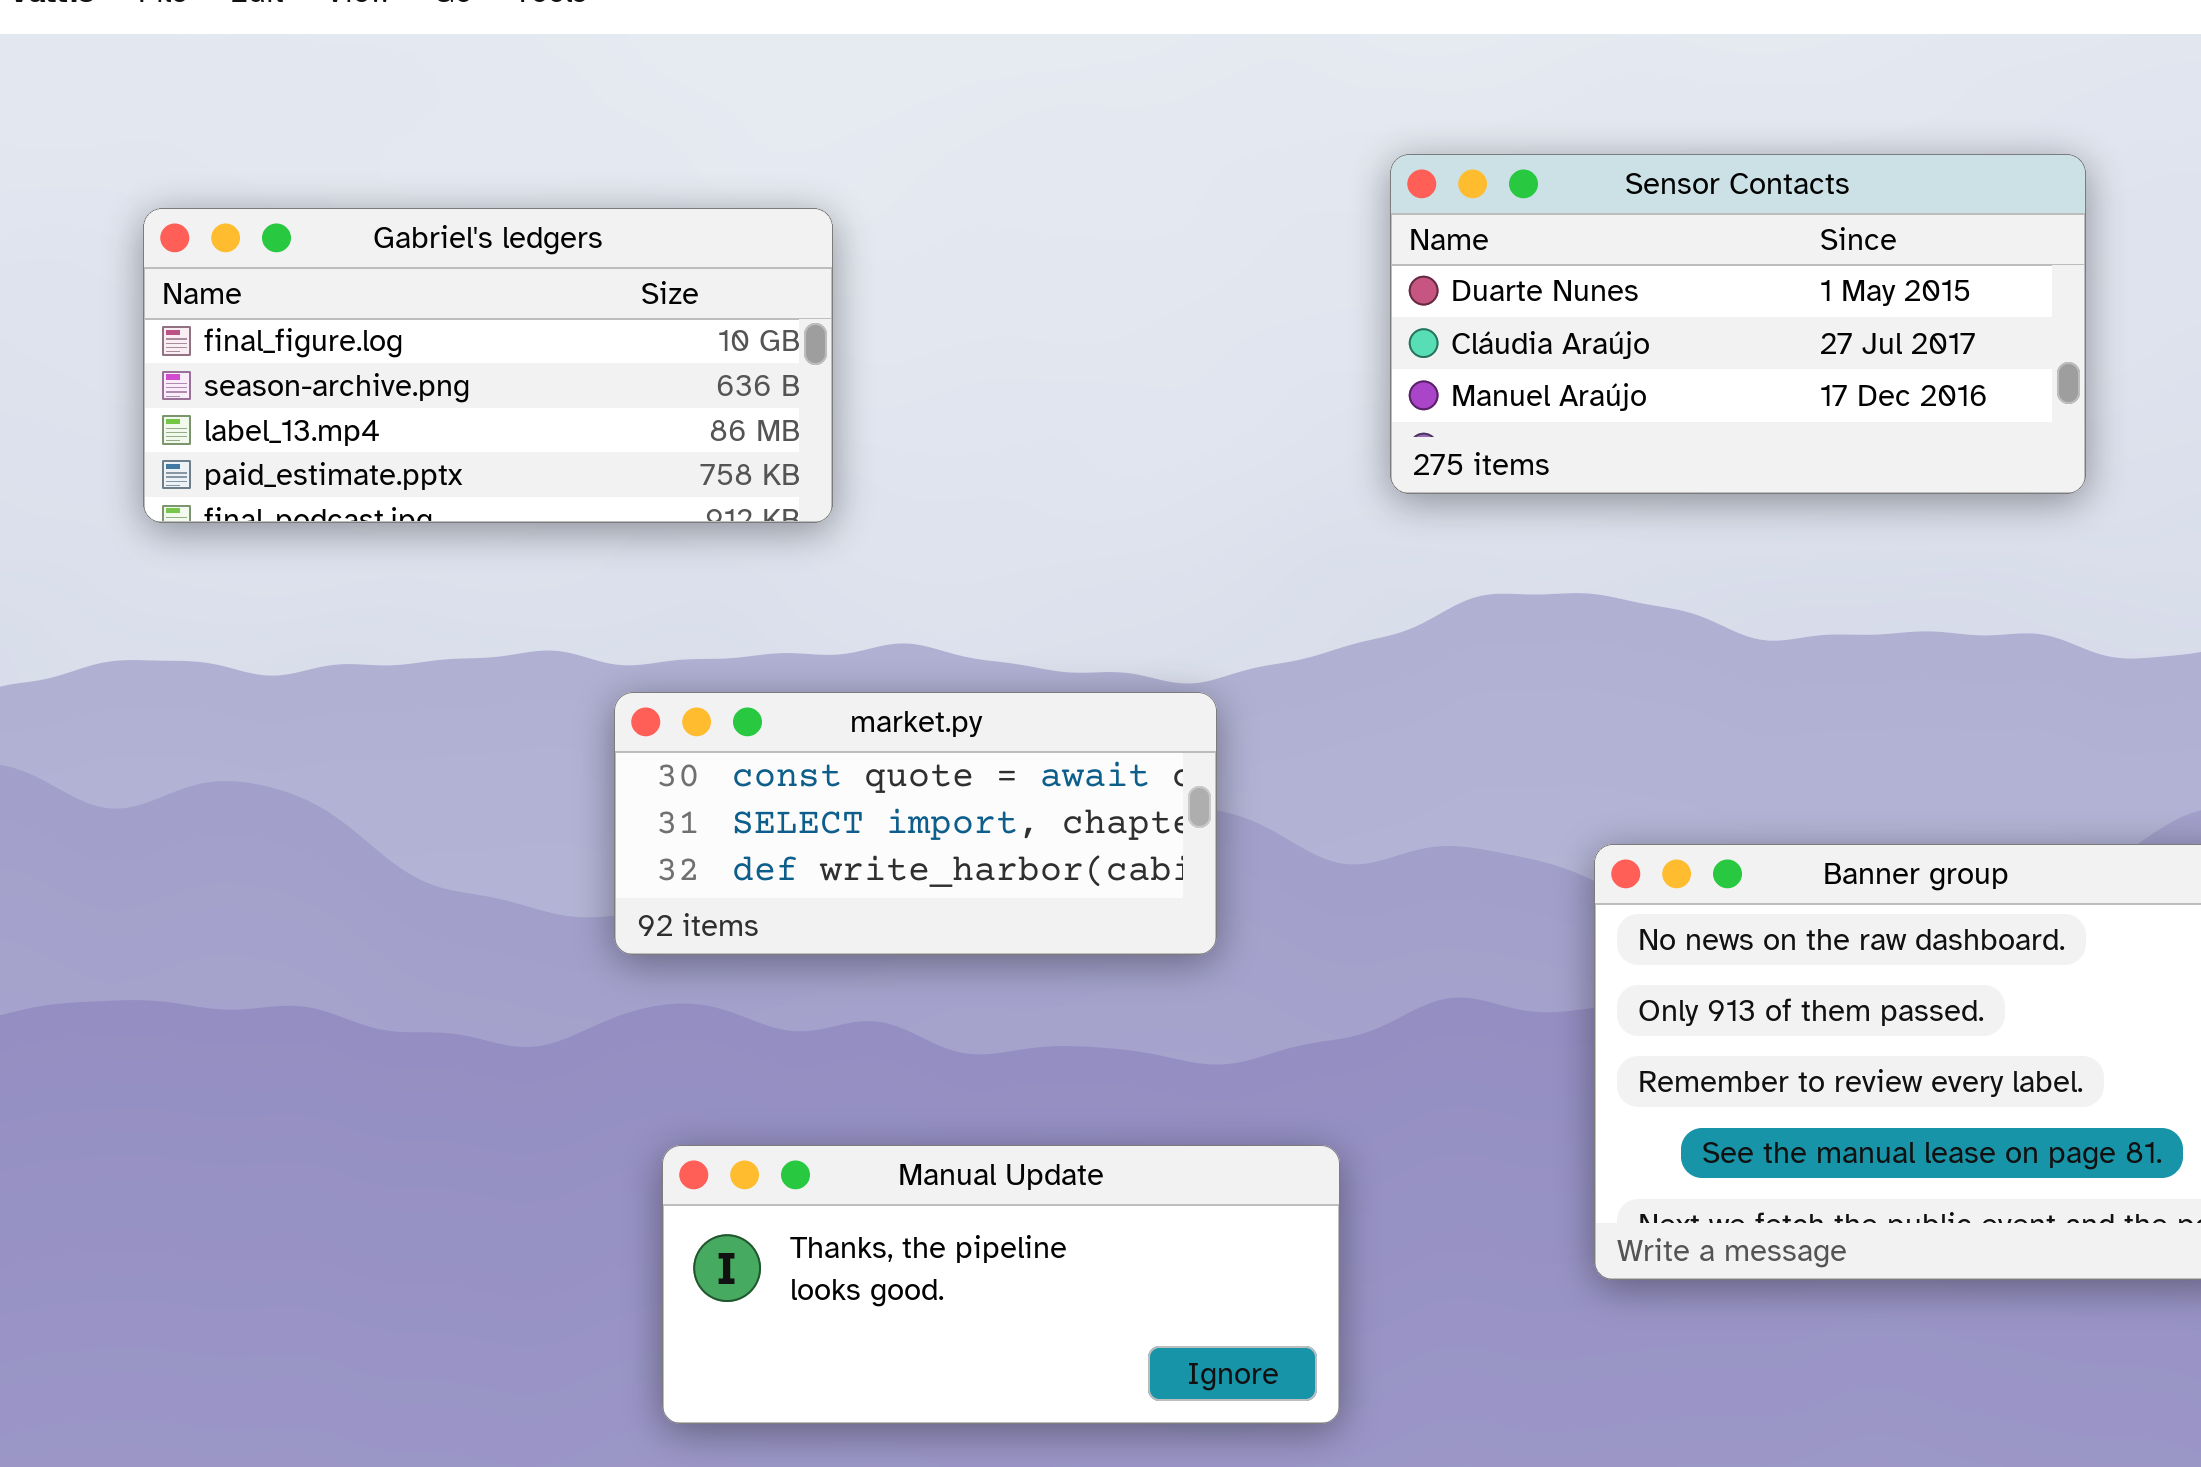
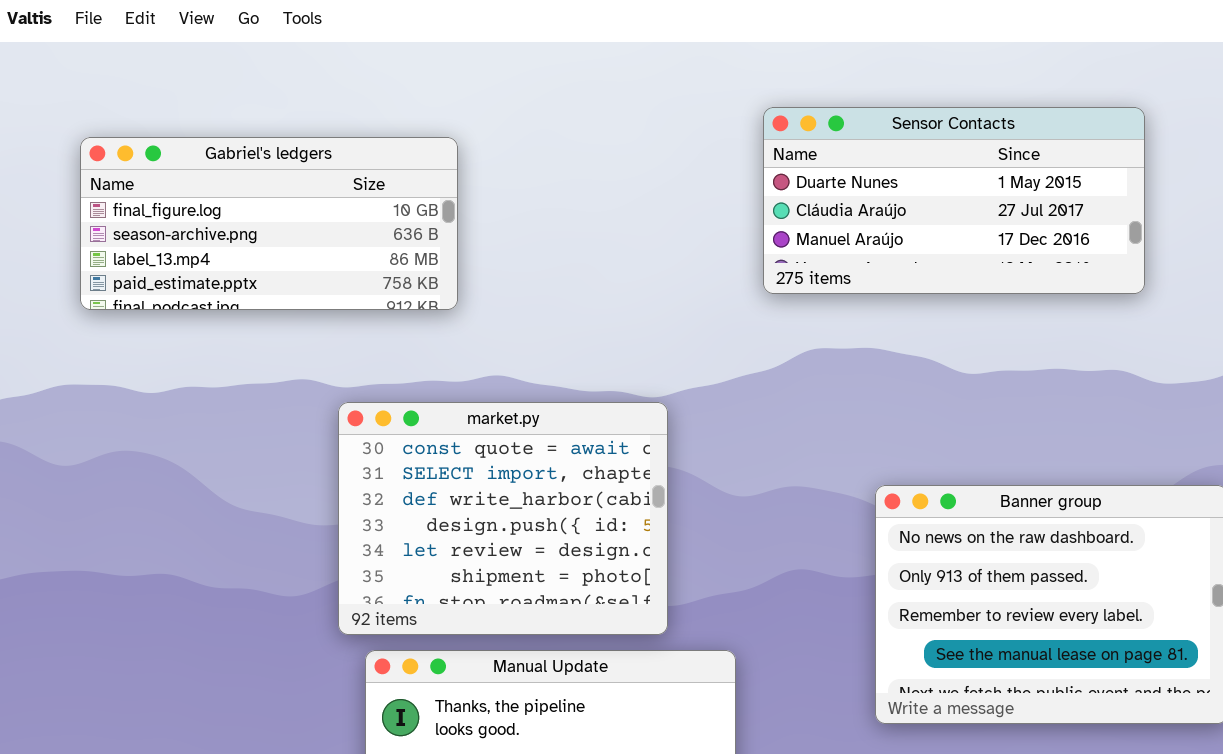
market.py: [614,692,1217,955] -> [338,402,668,635], resized

